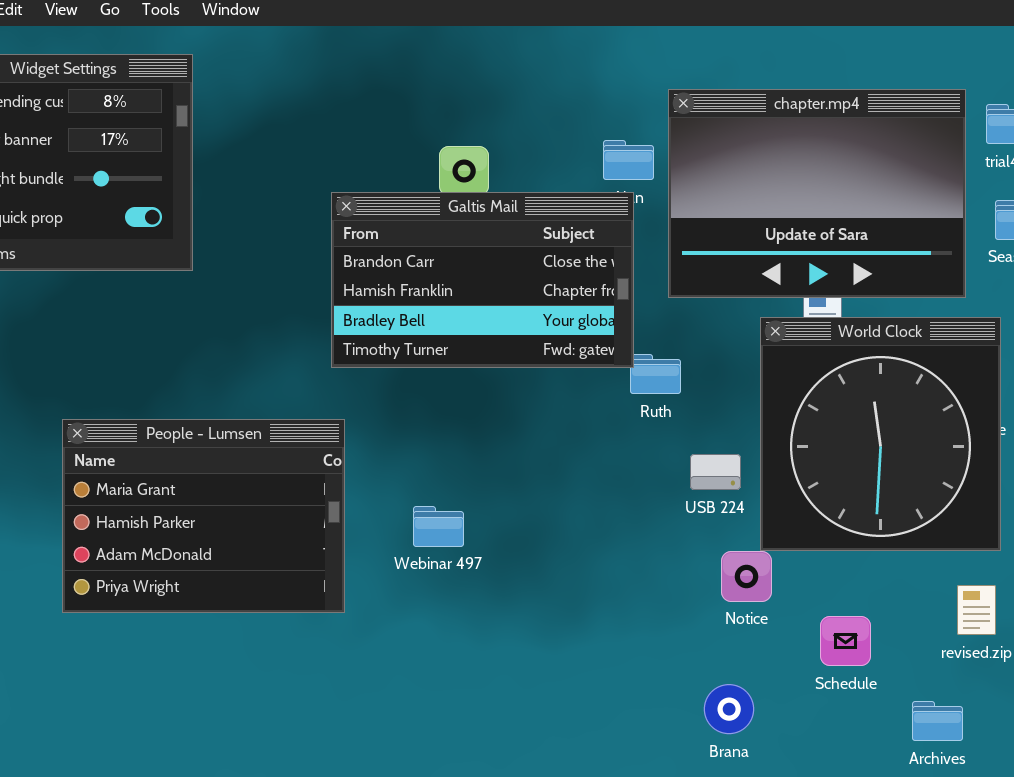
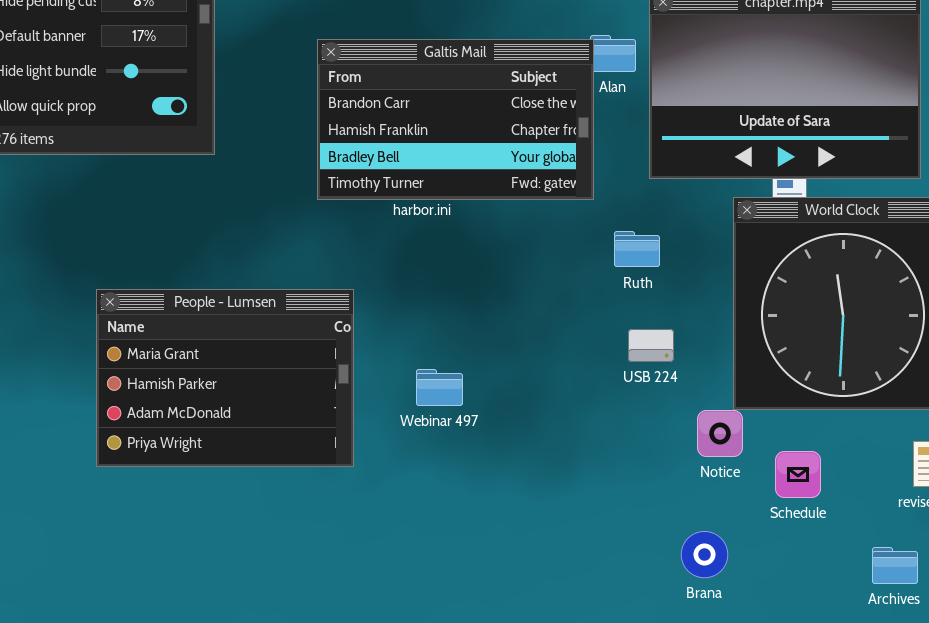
Galtis Mail: [331,192,634,368] -> [317,39,594,200], moved
USB 224: [690,454,741,490] -> [628,329,674,362], moved
Schedule: [820,616,871,666] -> [775,451,821,498], moved

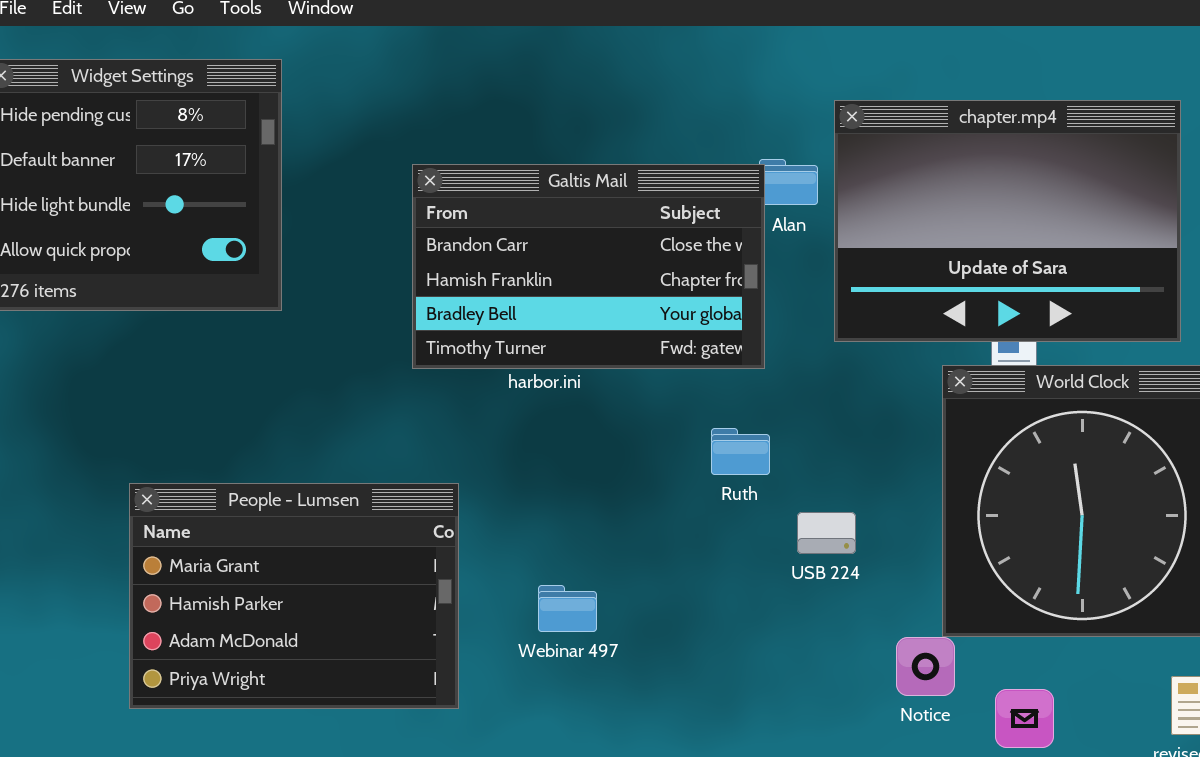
Ruth: [614,231,660,267] -> [711,428,770,475], moved
USB 224: [628,329,674,362] -> [797,512,856,554], moved

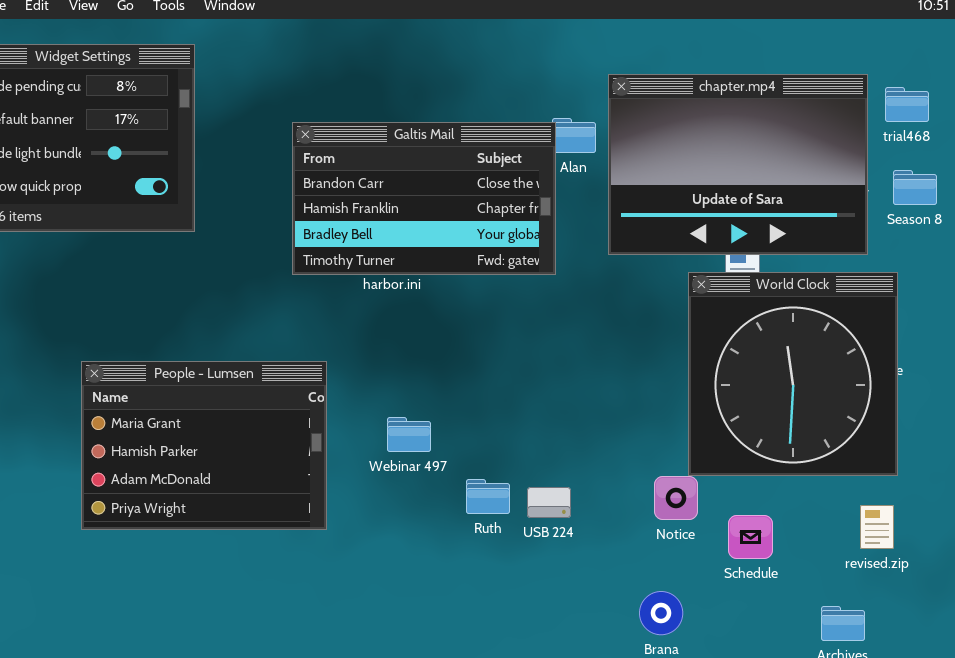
Ruth: [711,428,770,475] -> [466,479,510,514], moved
USB 224: [797,512,856,554] -> [527,487,571,518], moved
Webinar 497: [538,585,597,632] -> [387,417,431,452], moved

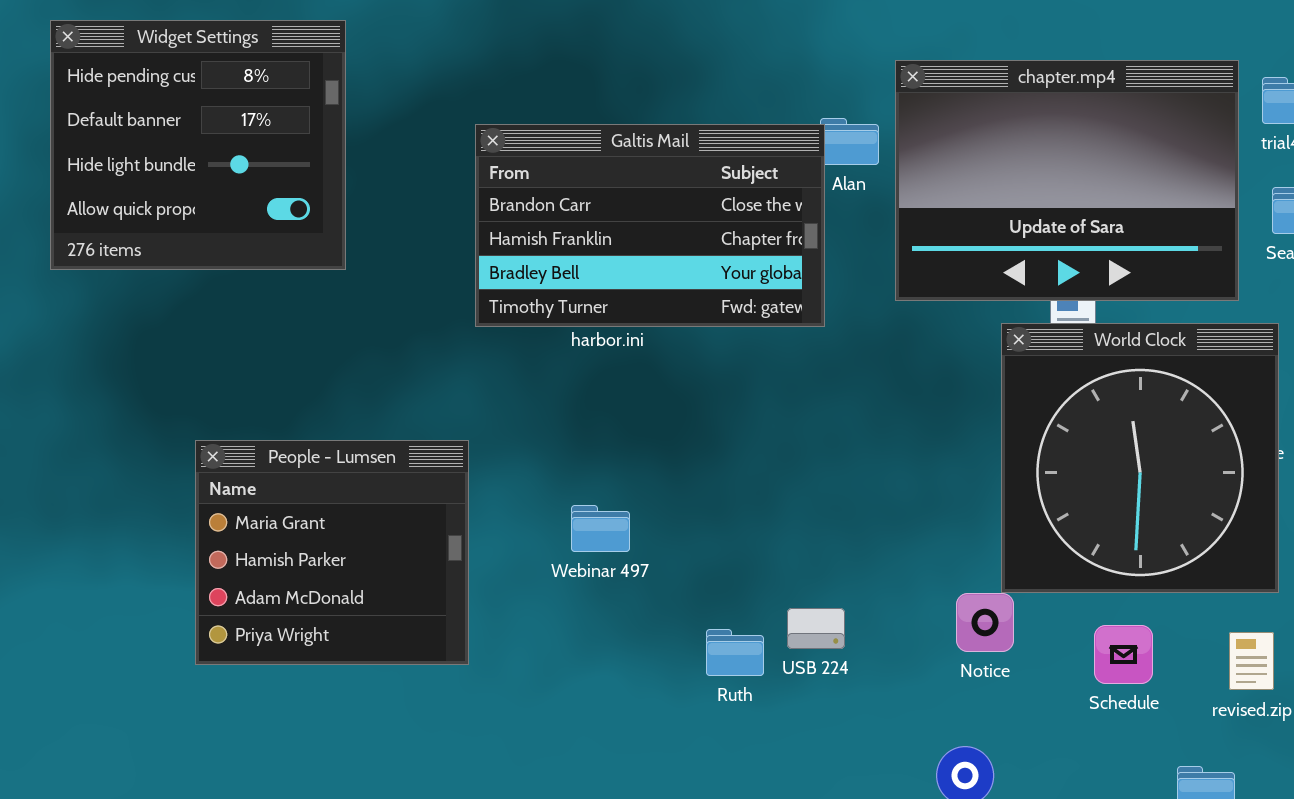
People - Lumsen: [81,361,327,530] -> [195,440,469,665], resized
Webinar 497: [387,417,431,452] -> [571,505,630,552], moved
Ruth: [466,479,510,514] -> [706,629,764,676], moved
Schedule: [728,515,773,559] -> [1094,625,1153,684], moved

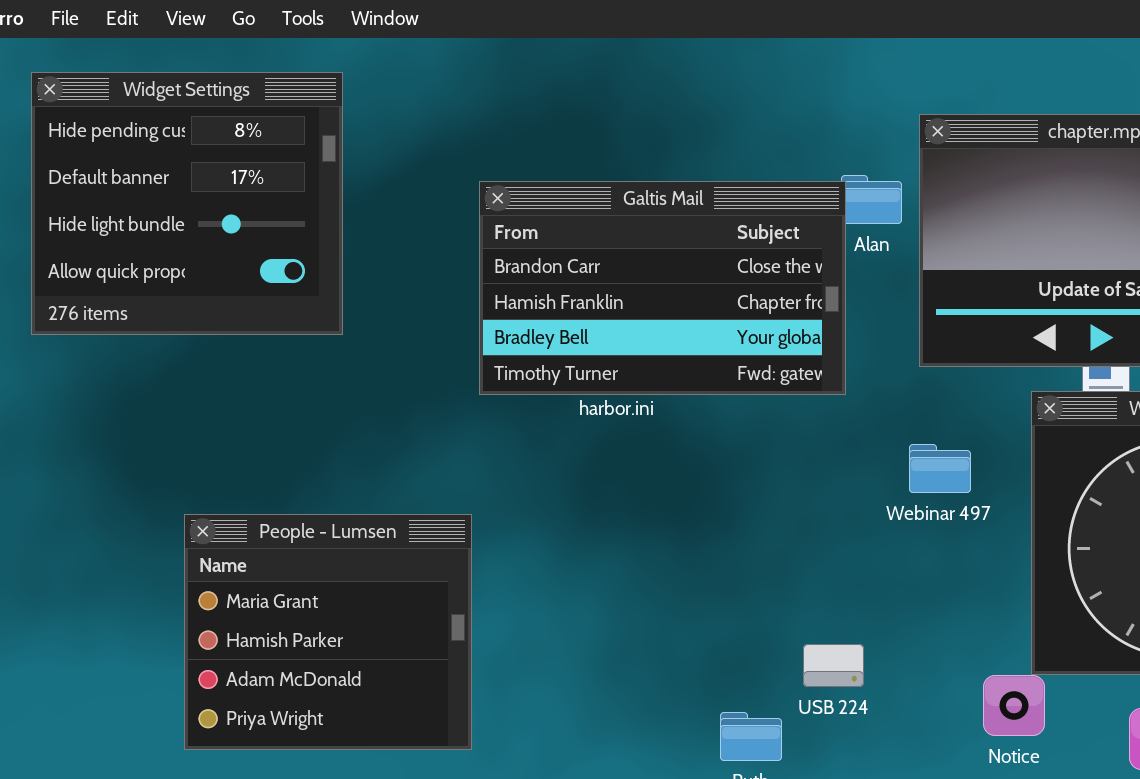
Webinar 497: [571,505,630,552] -> [909,444,971,493], moved
USB 224: [787,608,845,649] -> [803,644,864,687], moved

